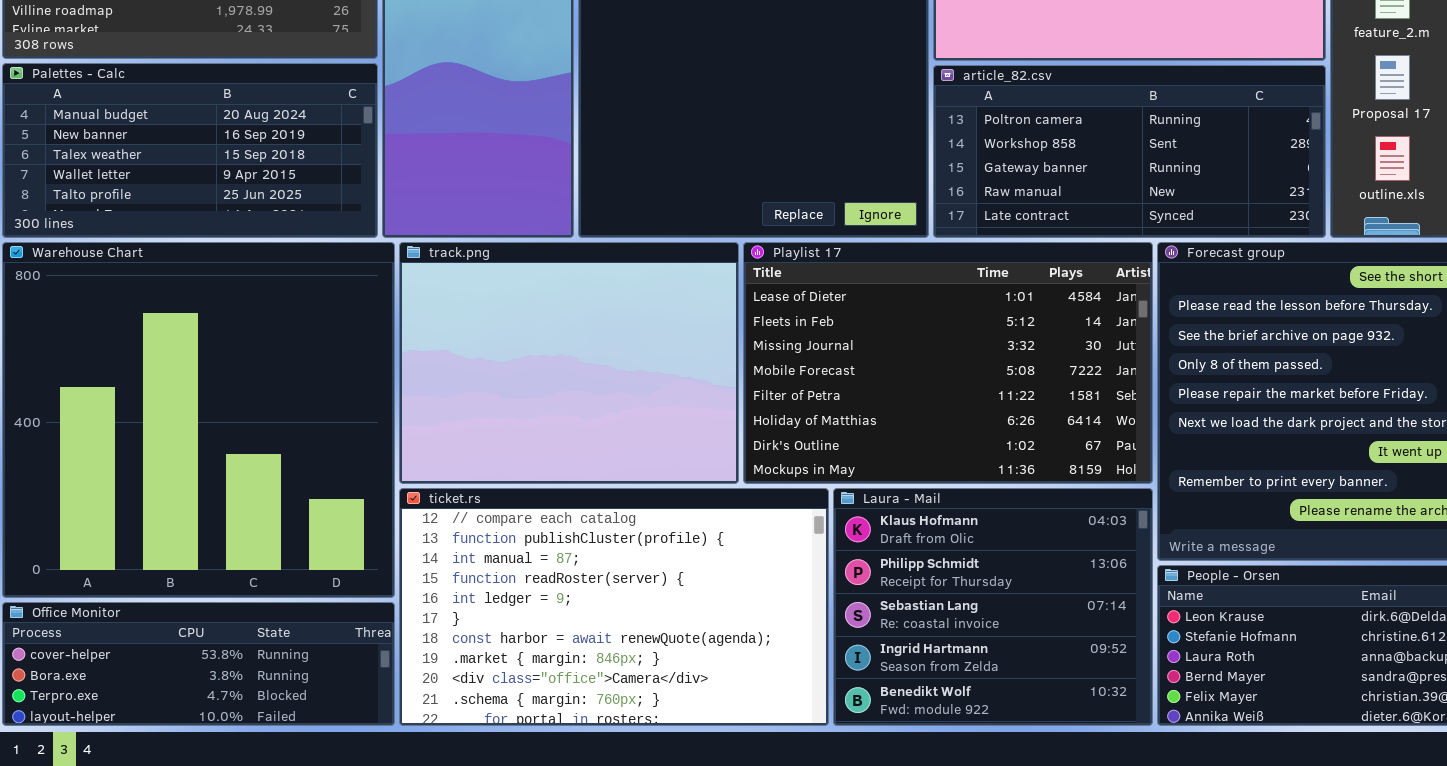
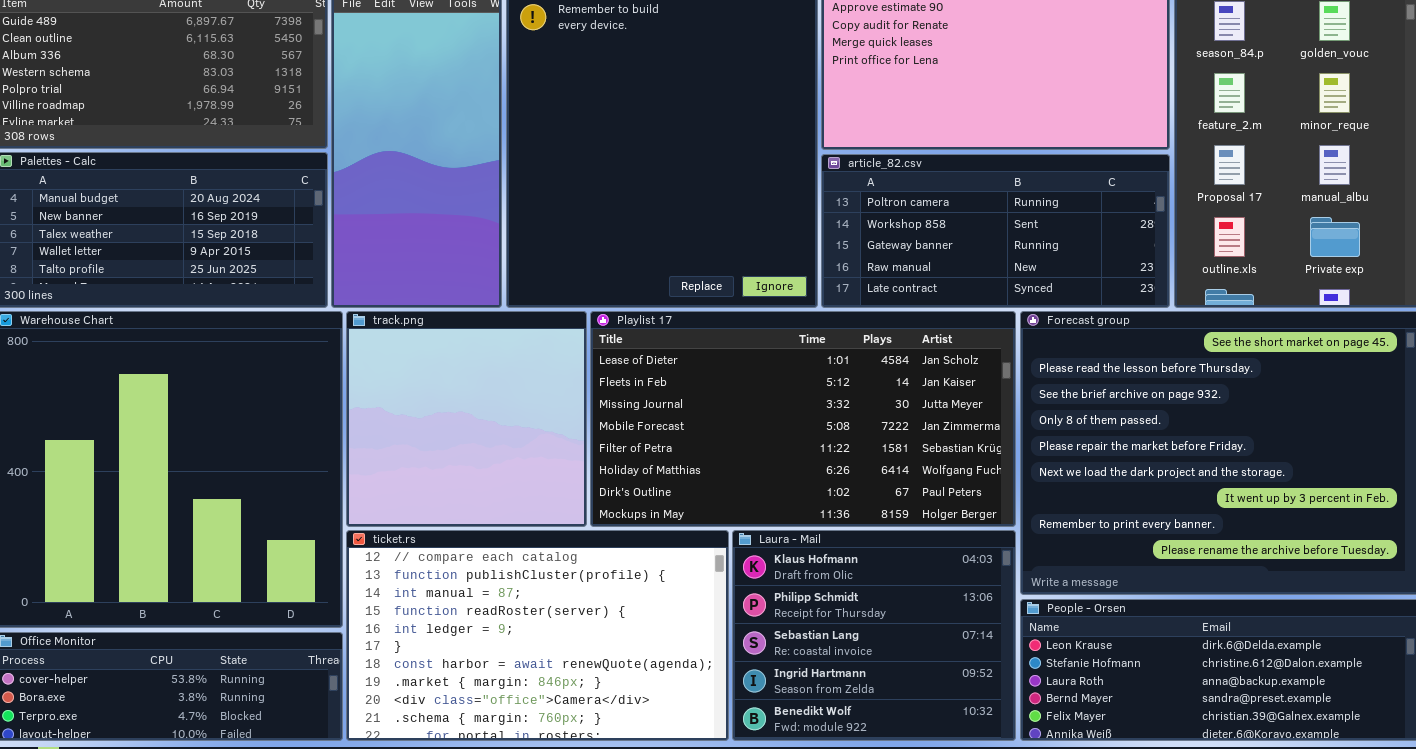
track.png: [399,242,739,484] -> [346,311,587,527], resized
Playlist 17: [743,242,1153,484] -> [590,311,1016,527], resized

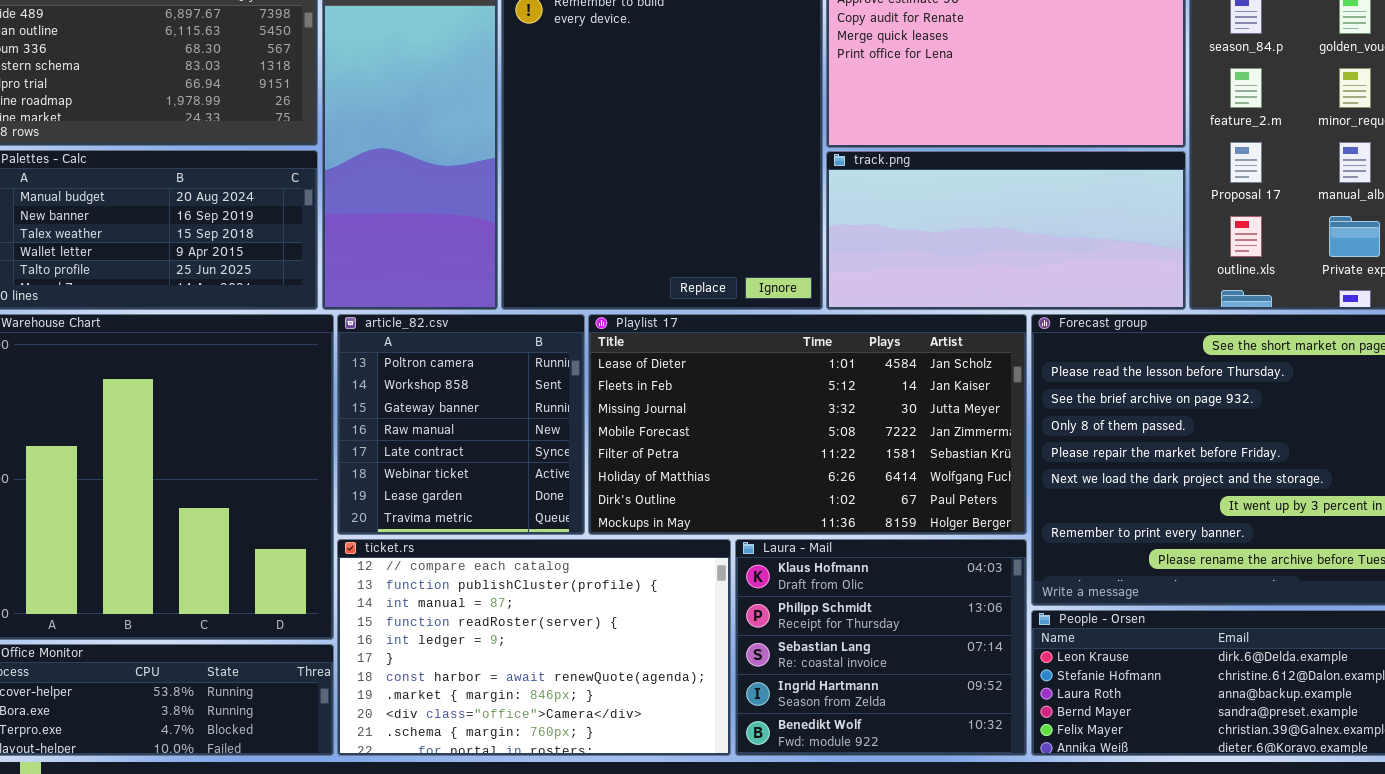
article_82.csv: [821,154,1170,308] -> [337,314,585,535], moved, resized
track.png: [346,311,587,527] -> [826,151,1186,310], moved, resized

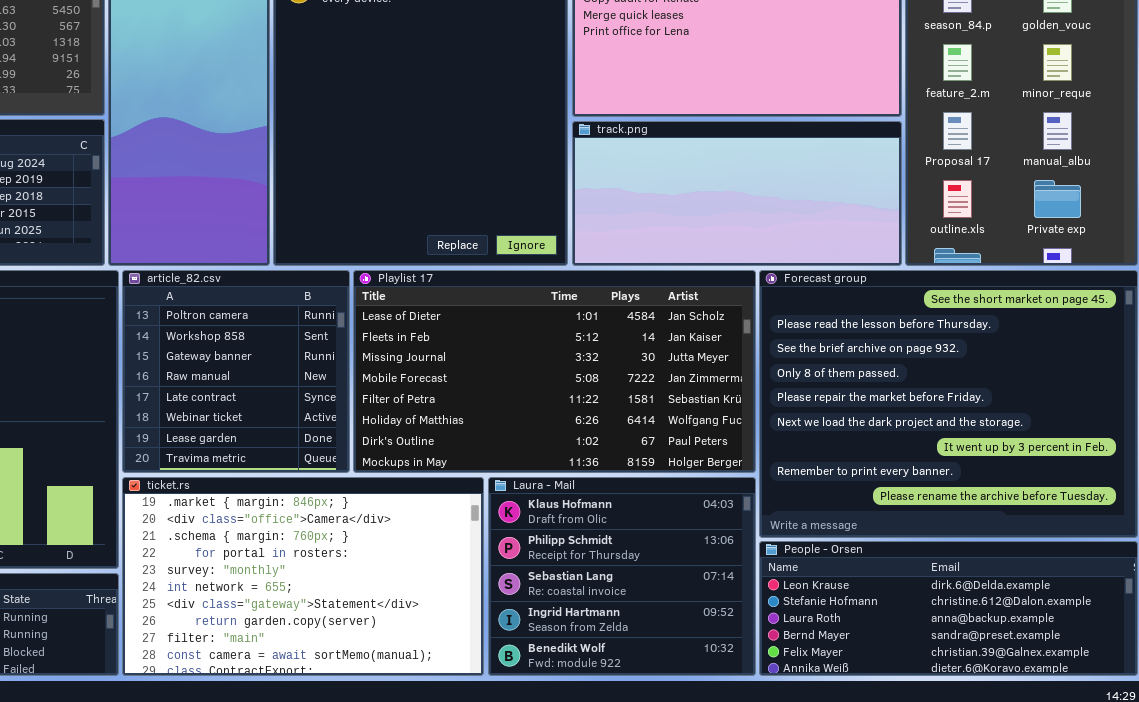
ticket.rs: [337,539,731,756] -> [122,477,484,676], scrolled down 7 rows

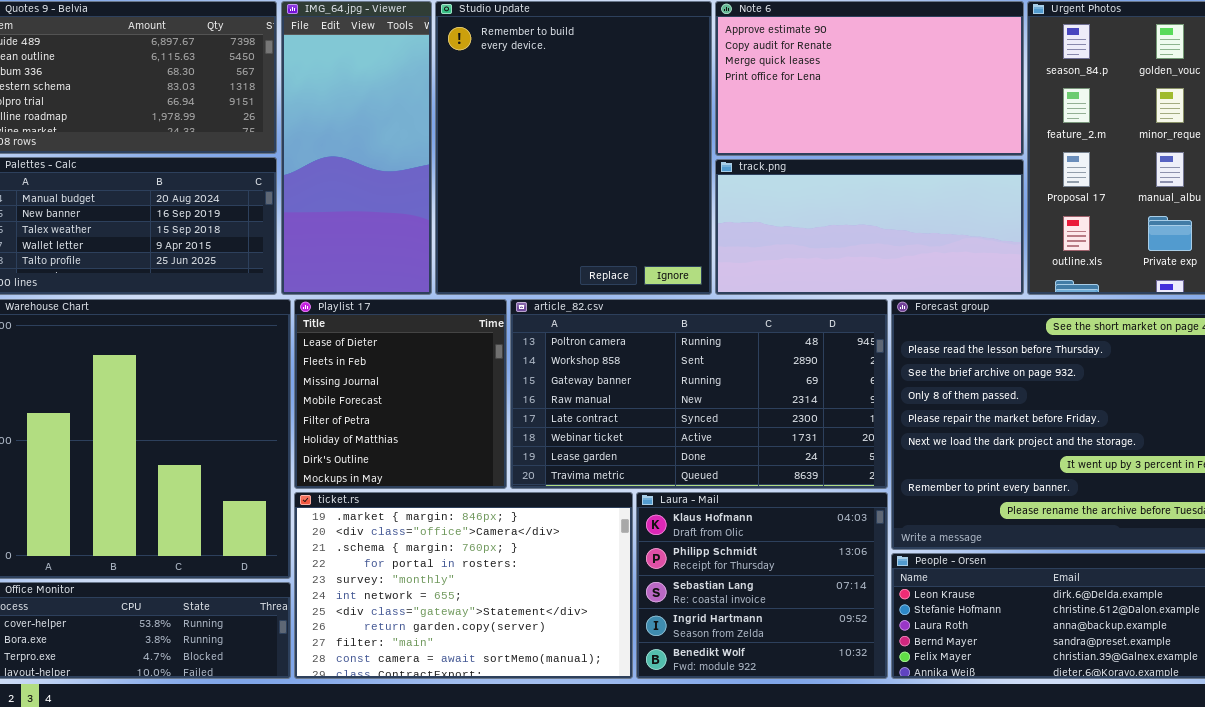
article_82.csv: [122,270,350,473] -> [510,299,888,489], moved, resized
Playlist 17: [353,270,756,473] -> [294,299,507,489], moved, resized

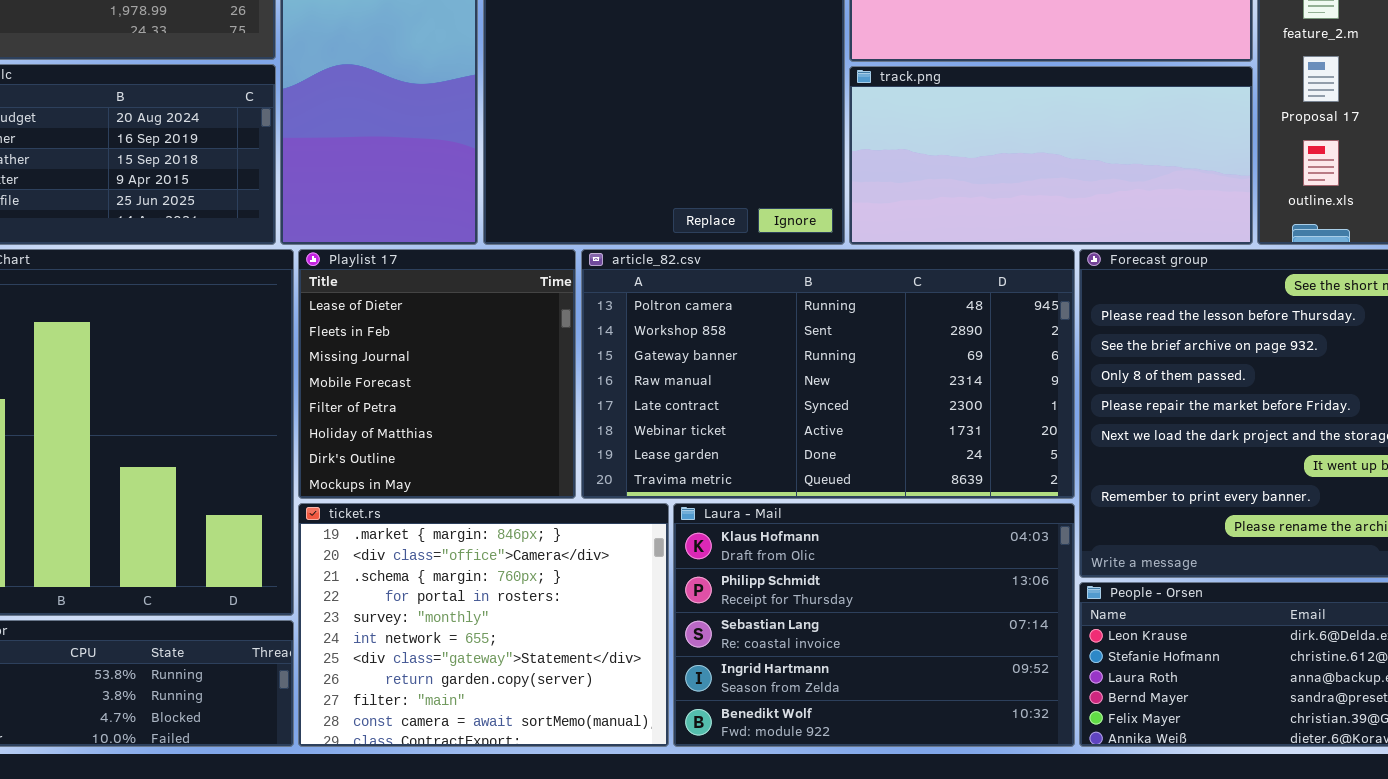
ticket.rs: [294,492,633,679] -> [298,503,669,747], resized
Laura - Mail: [636,492,888,679] -> [673,503,1075,747], resized

